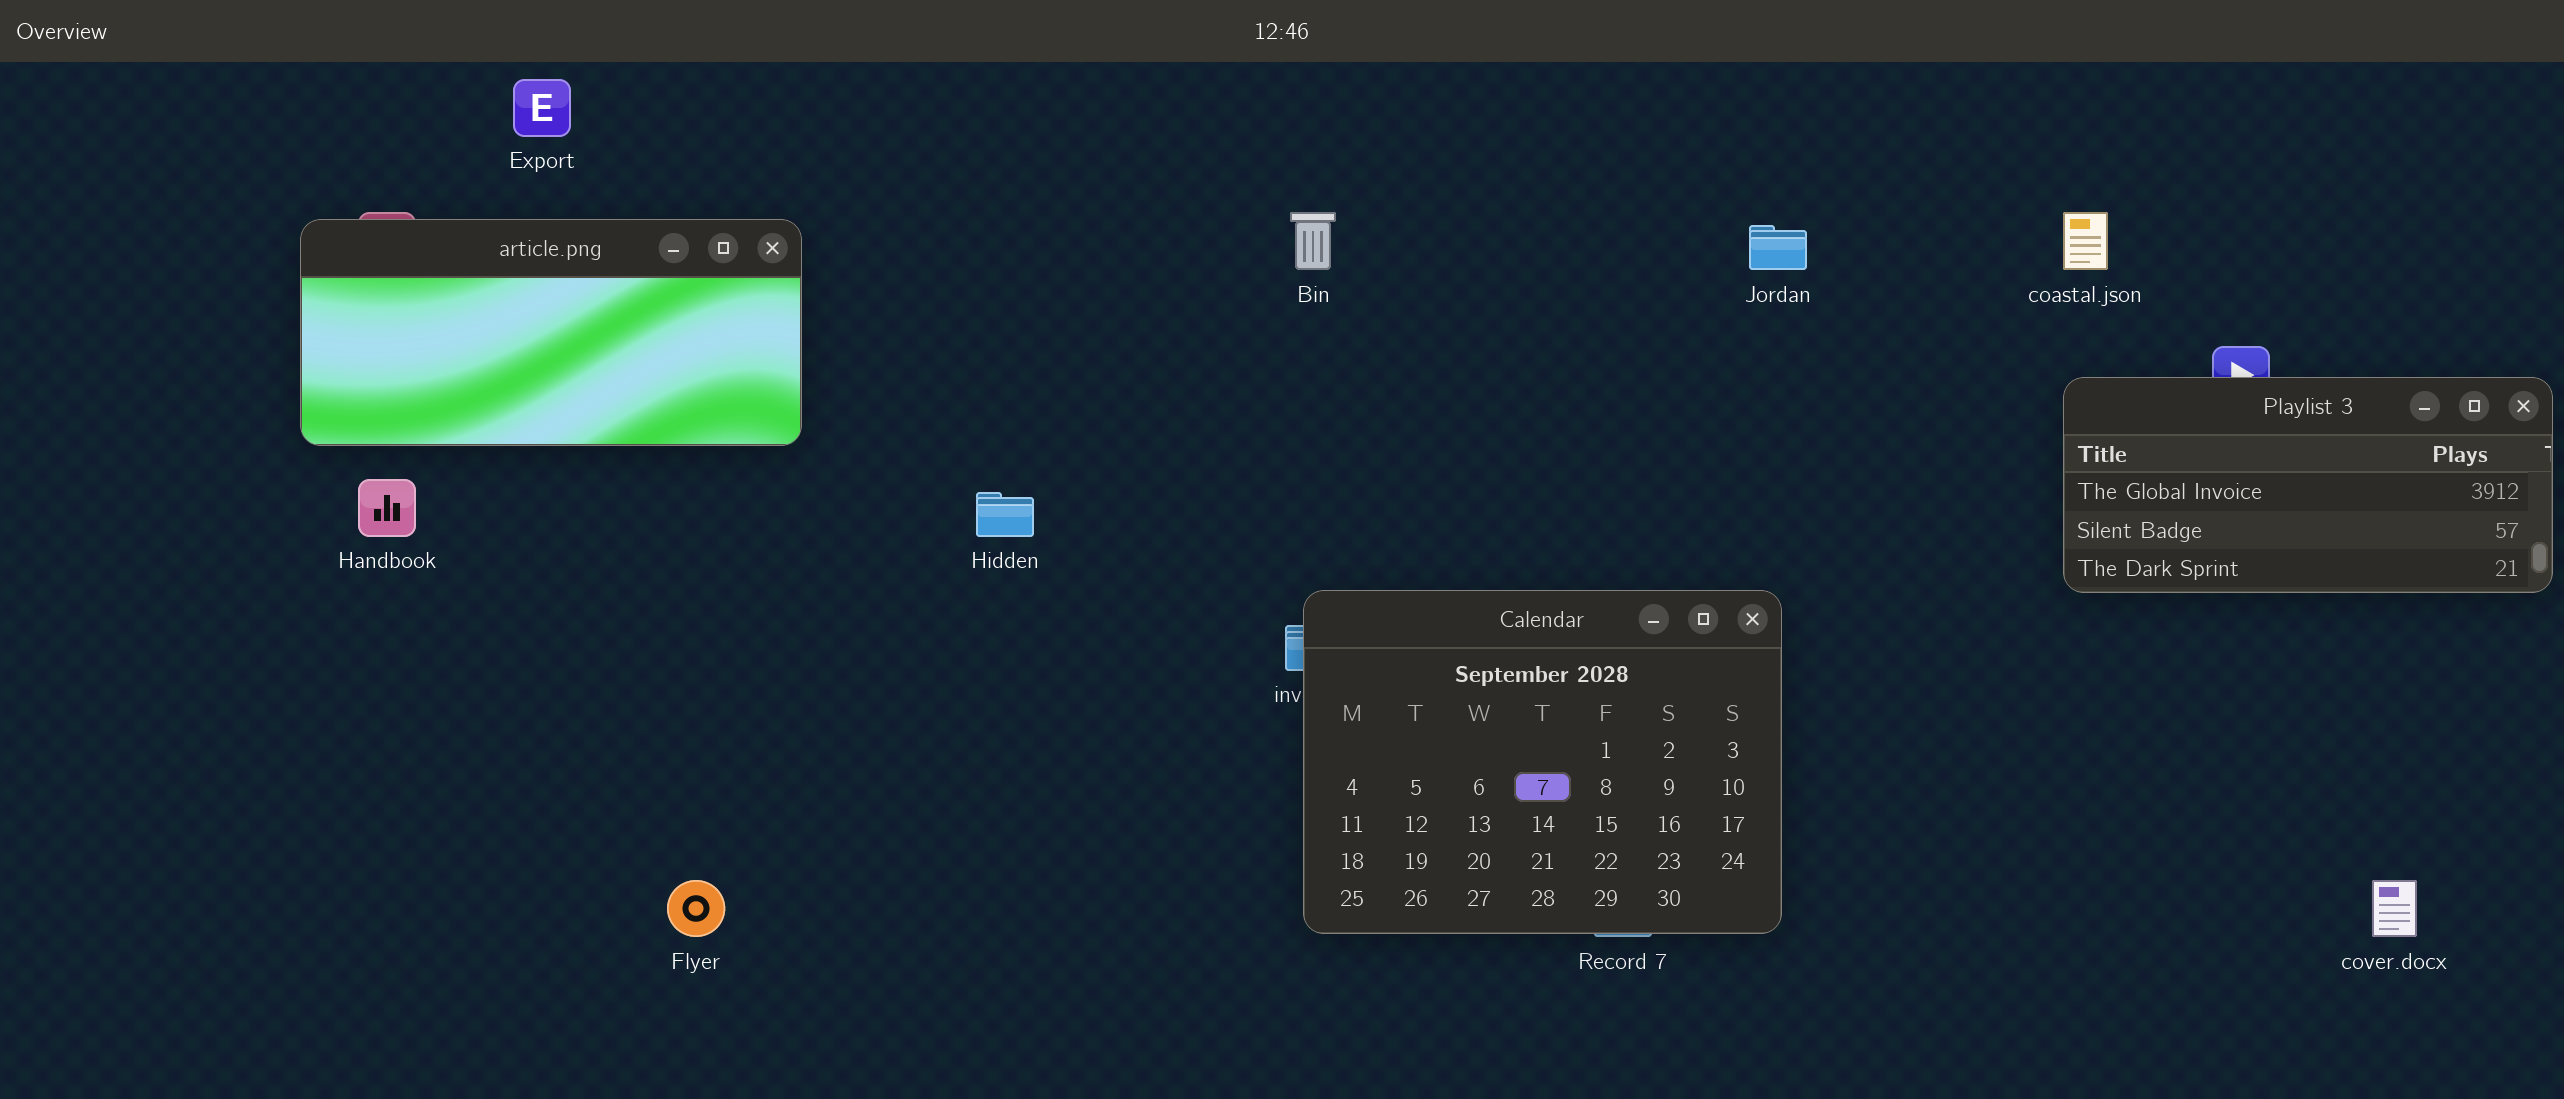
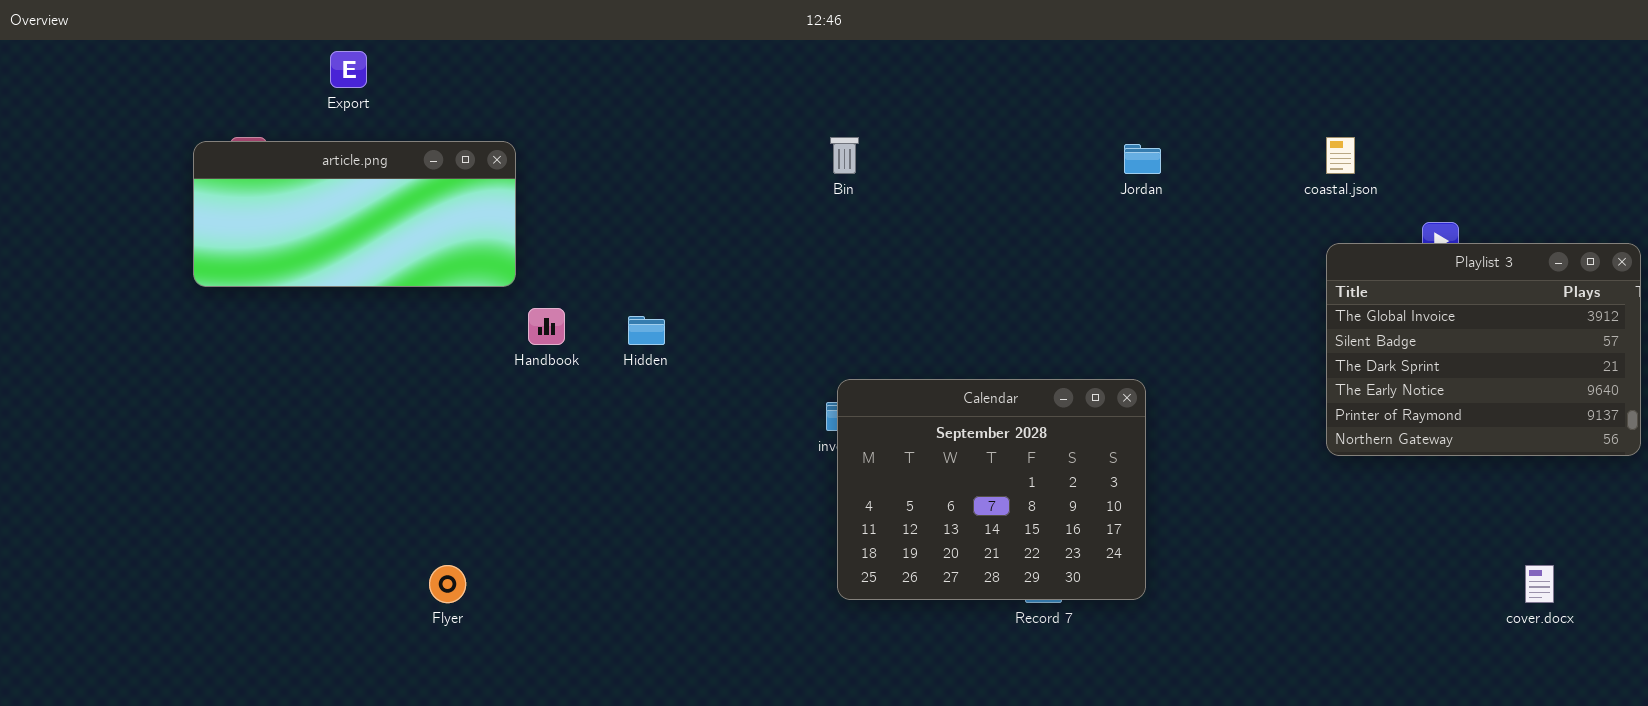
Playlist 3: [2063,377,2553,593] -> [1326,243,1641,456], resized
Handbook: [358,479,416,537] -> [528,308,565,345], moved

